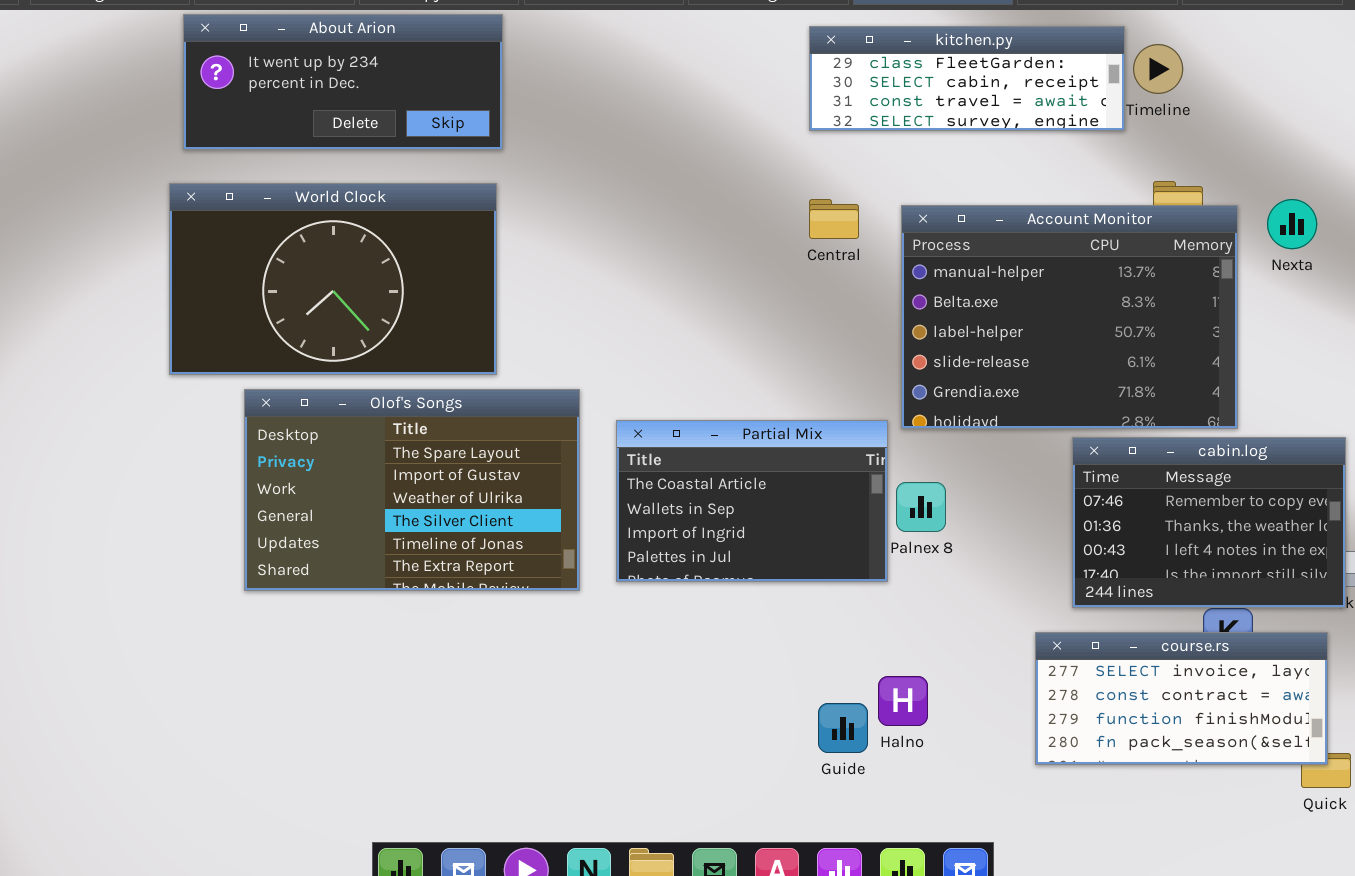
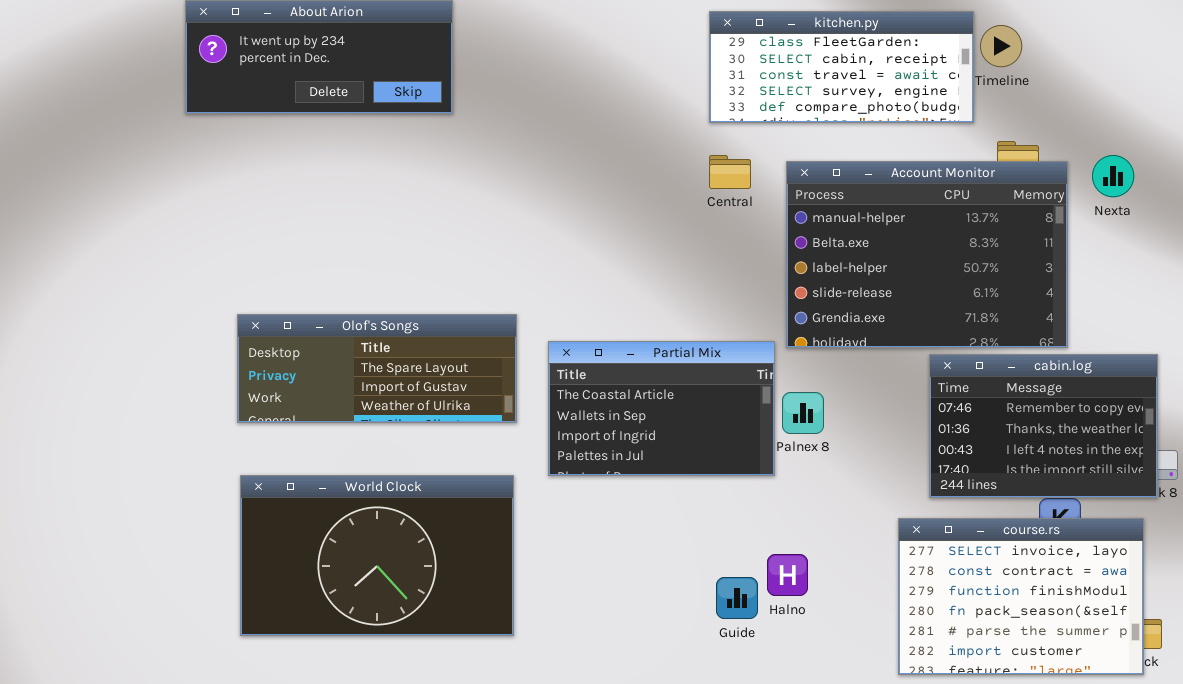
kitchen.py: [809,26,1125,131] -> [709,11,974,123], resized
World Clock: [169,183,497,375] -> [240,475,514,636], moved
Olof's Songs: [244,389,580,591] -> [237,314,517,423], resized
course.rs: [1035,632,1328,765] -> [898,518,1144,675], resized

